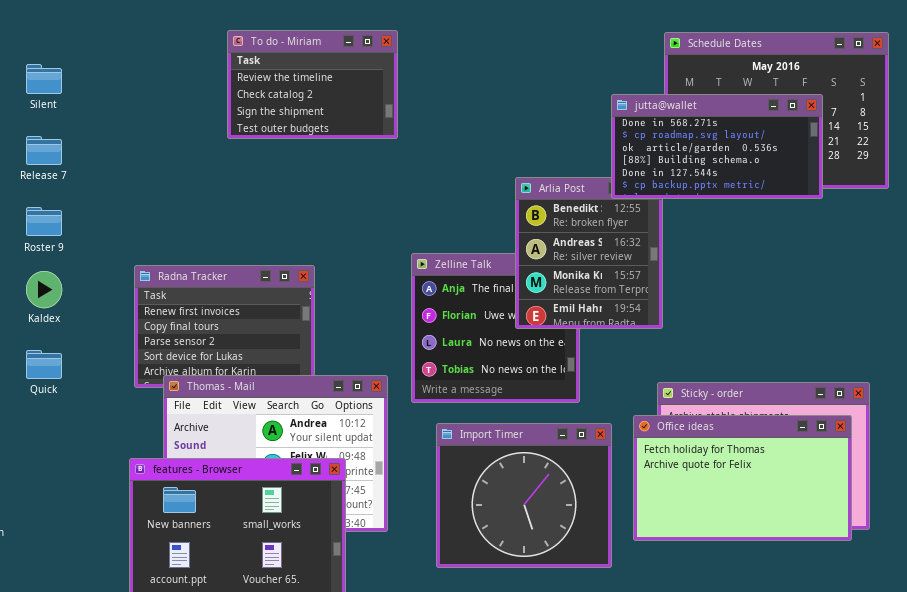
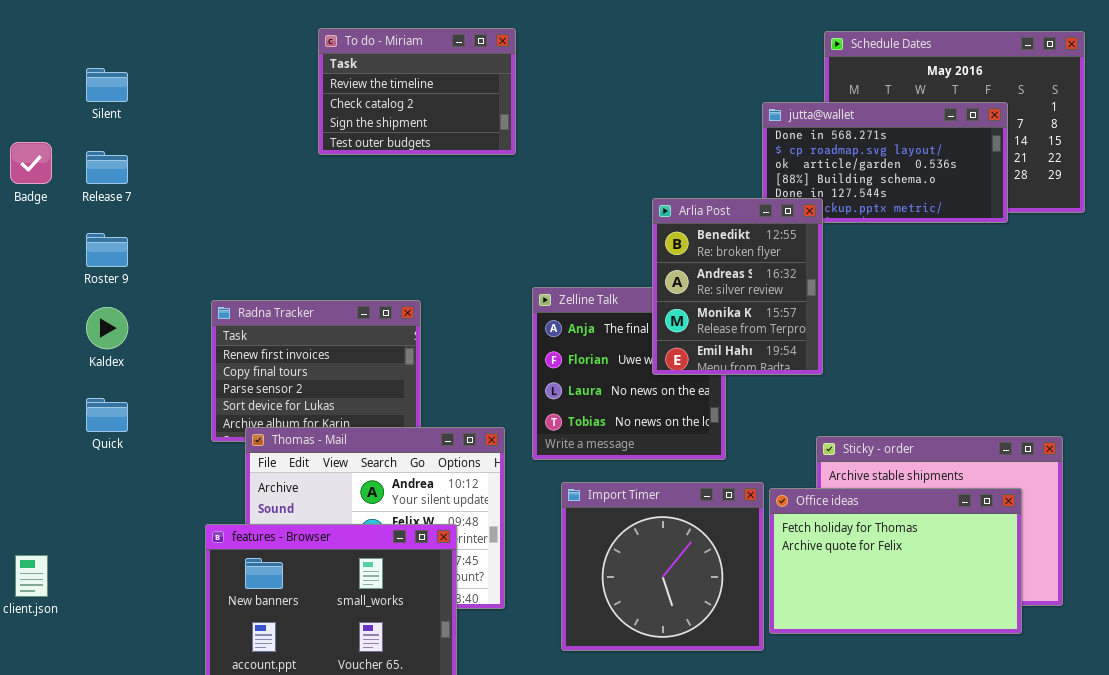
Arlia Post: [515,177,663,329] -> [652,198,823,375], raised
Office ideas: [633,415,852,541] -> [769,488,1022,634], moved

